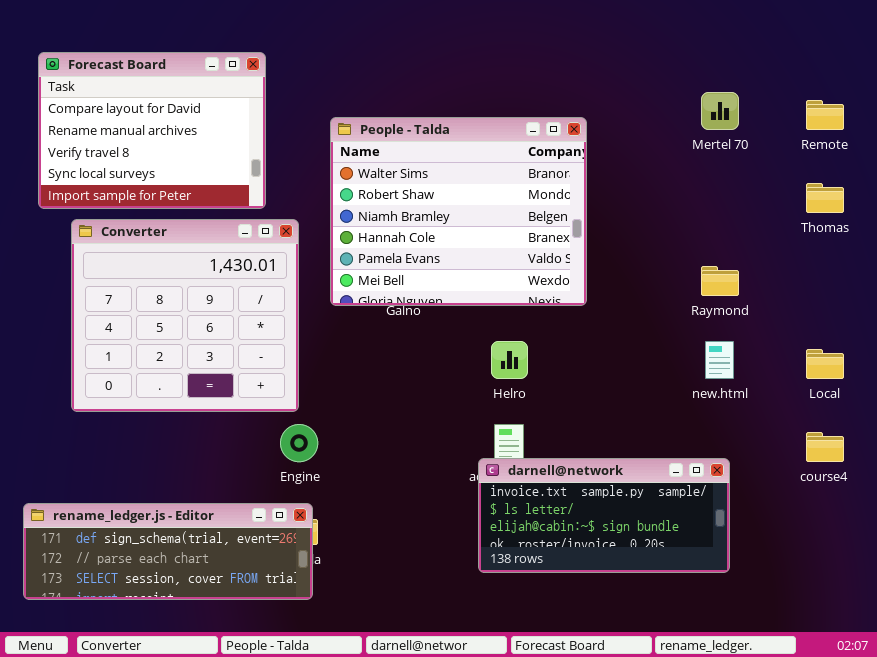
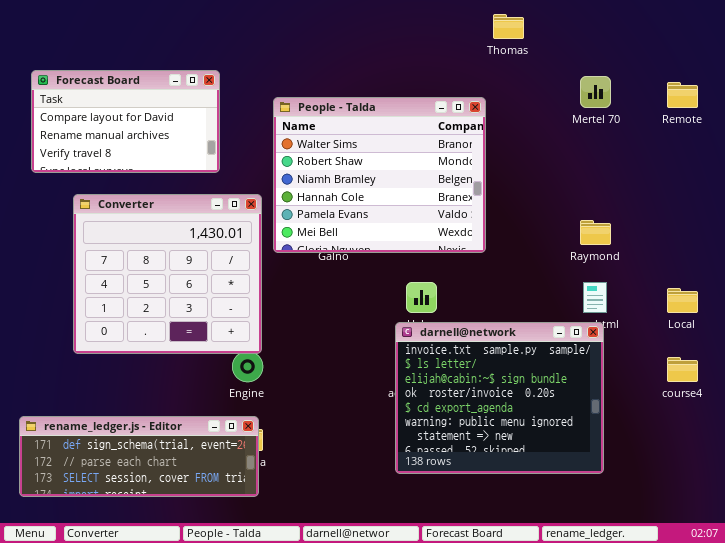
Forecast Board: [38,52,266,209] -> [31,70,220,173], resized
Thomas: [806,183,844,213] -> [493,14,524,39], moved
Converter: [71,219,299,412] -> [73,194,262,354], moved
darnell@network: [478,458,730,573] -> [395,322,604,474], resized

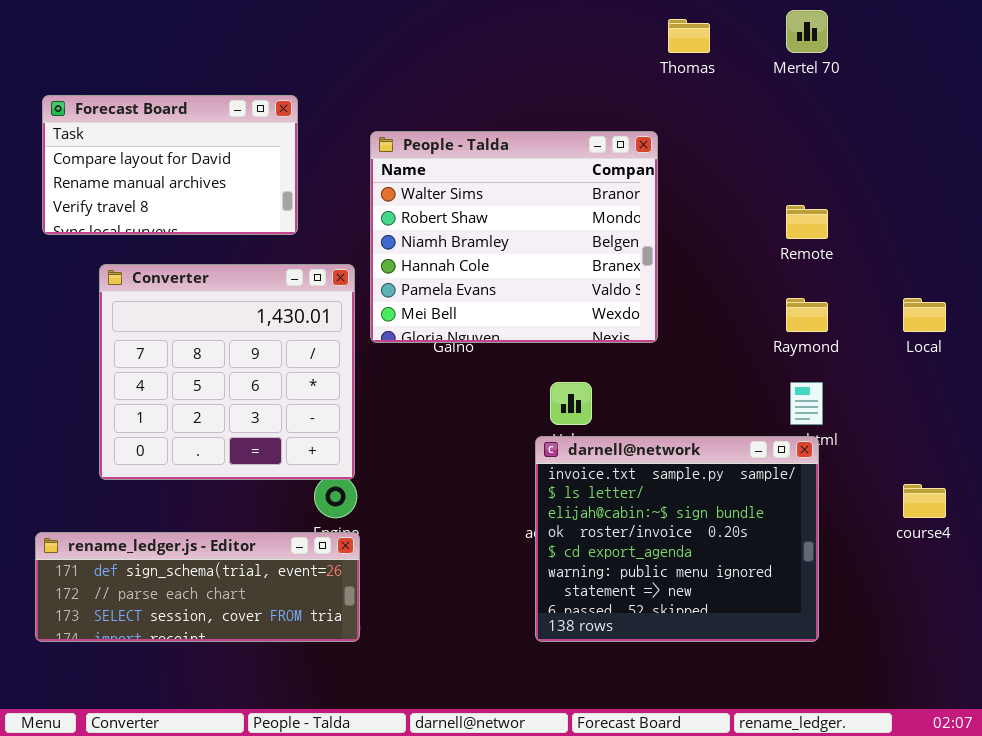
Mertel 70: [580,76,611,108] -> [786,10,828,53], moved
Remote: [667,82,698,108] -> [786,205,828,239], moved
Local: [667,288,698,313] -> [903,298,946,332], moved
rename_ledger.js - Editor: [19,416,259,497] -> [35,532,360,642], moved

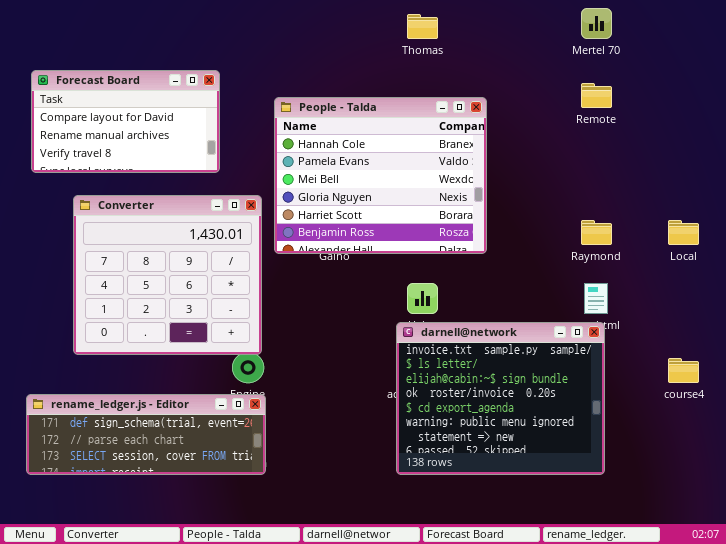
Thomas: [668,19,710,53] -> [407,14,438,39], moved
People - Talda: [370,131,658,343] -> [274,97,487,254], scrolled down 3 rows
Remote: [786,205,828,239] -> [581,83,612,108], moved

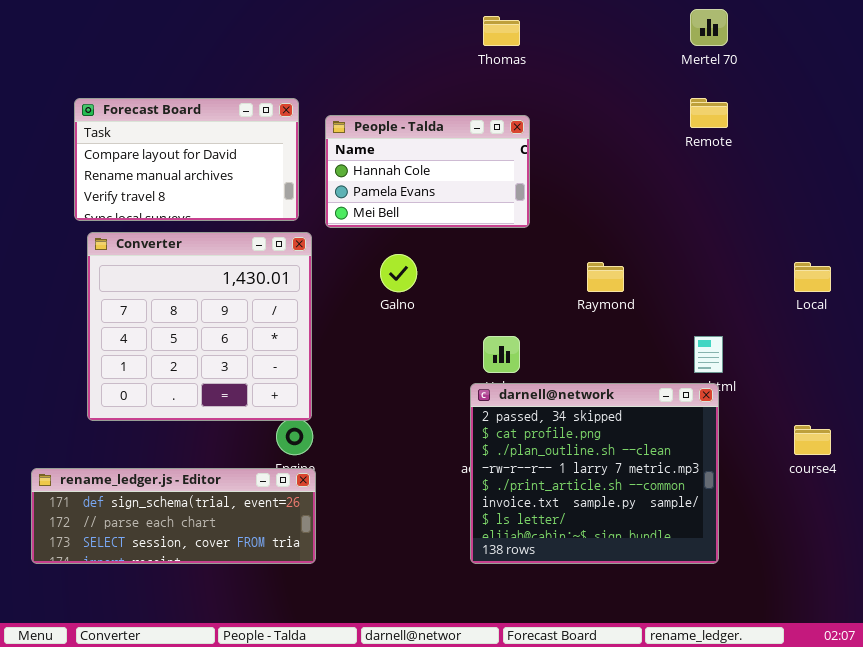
Forecast Board: [31,70,220,173] -> [74,98,299,221], moved
People - Talda: [274,97,487,254] -> [325,115,530,228], resized
Raymond: [581,220,612,245] -> [587,262,624,292], moved
darnell@network: [396,322,605,475] -> [470,383,719,564], scrolled up 5 rows

